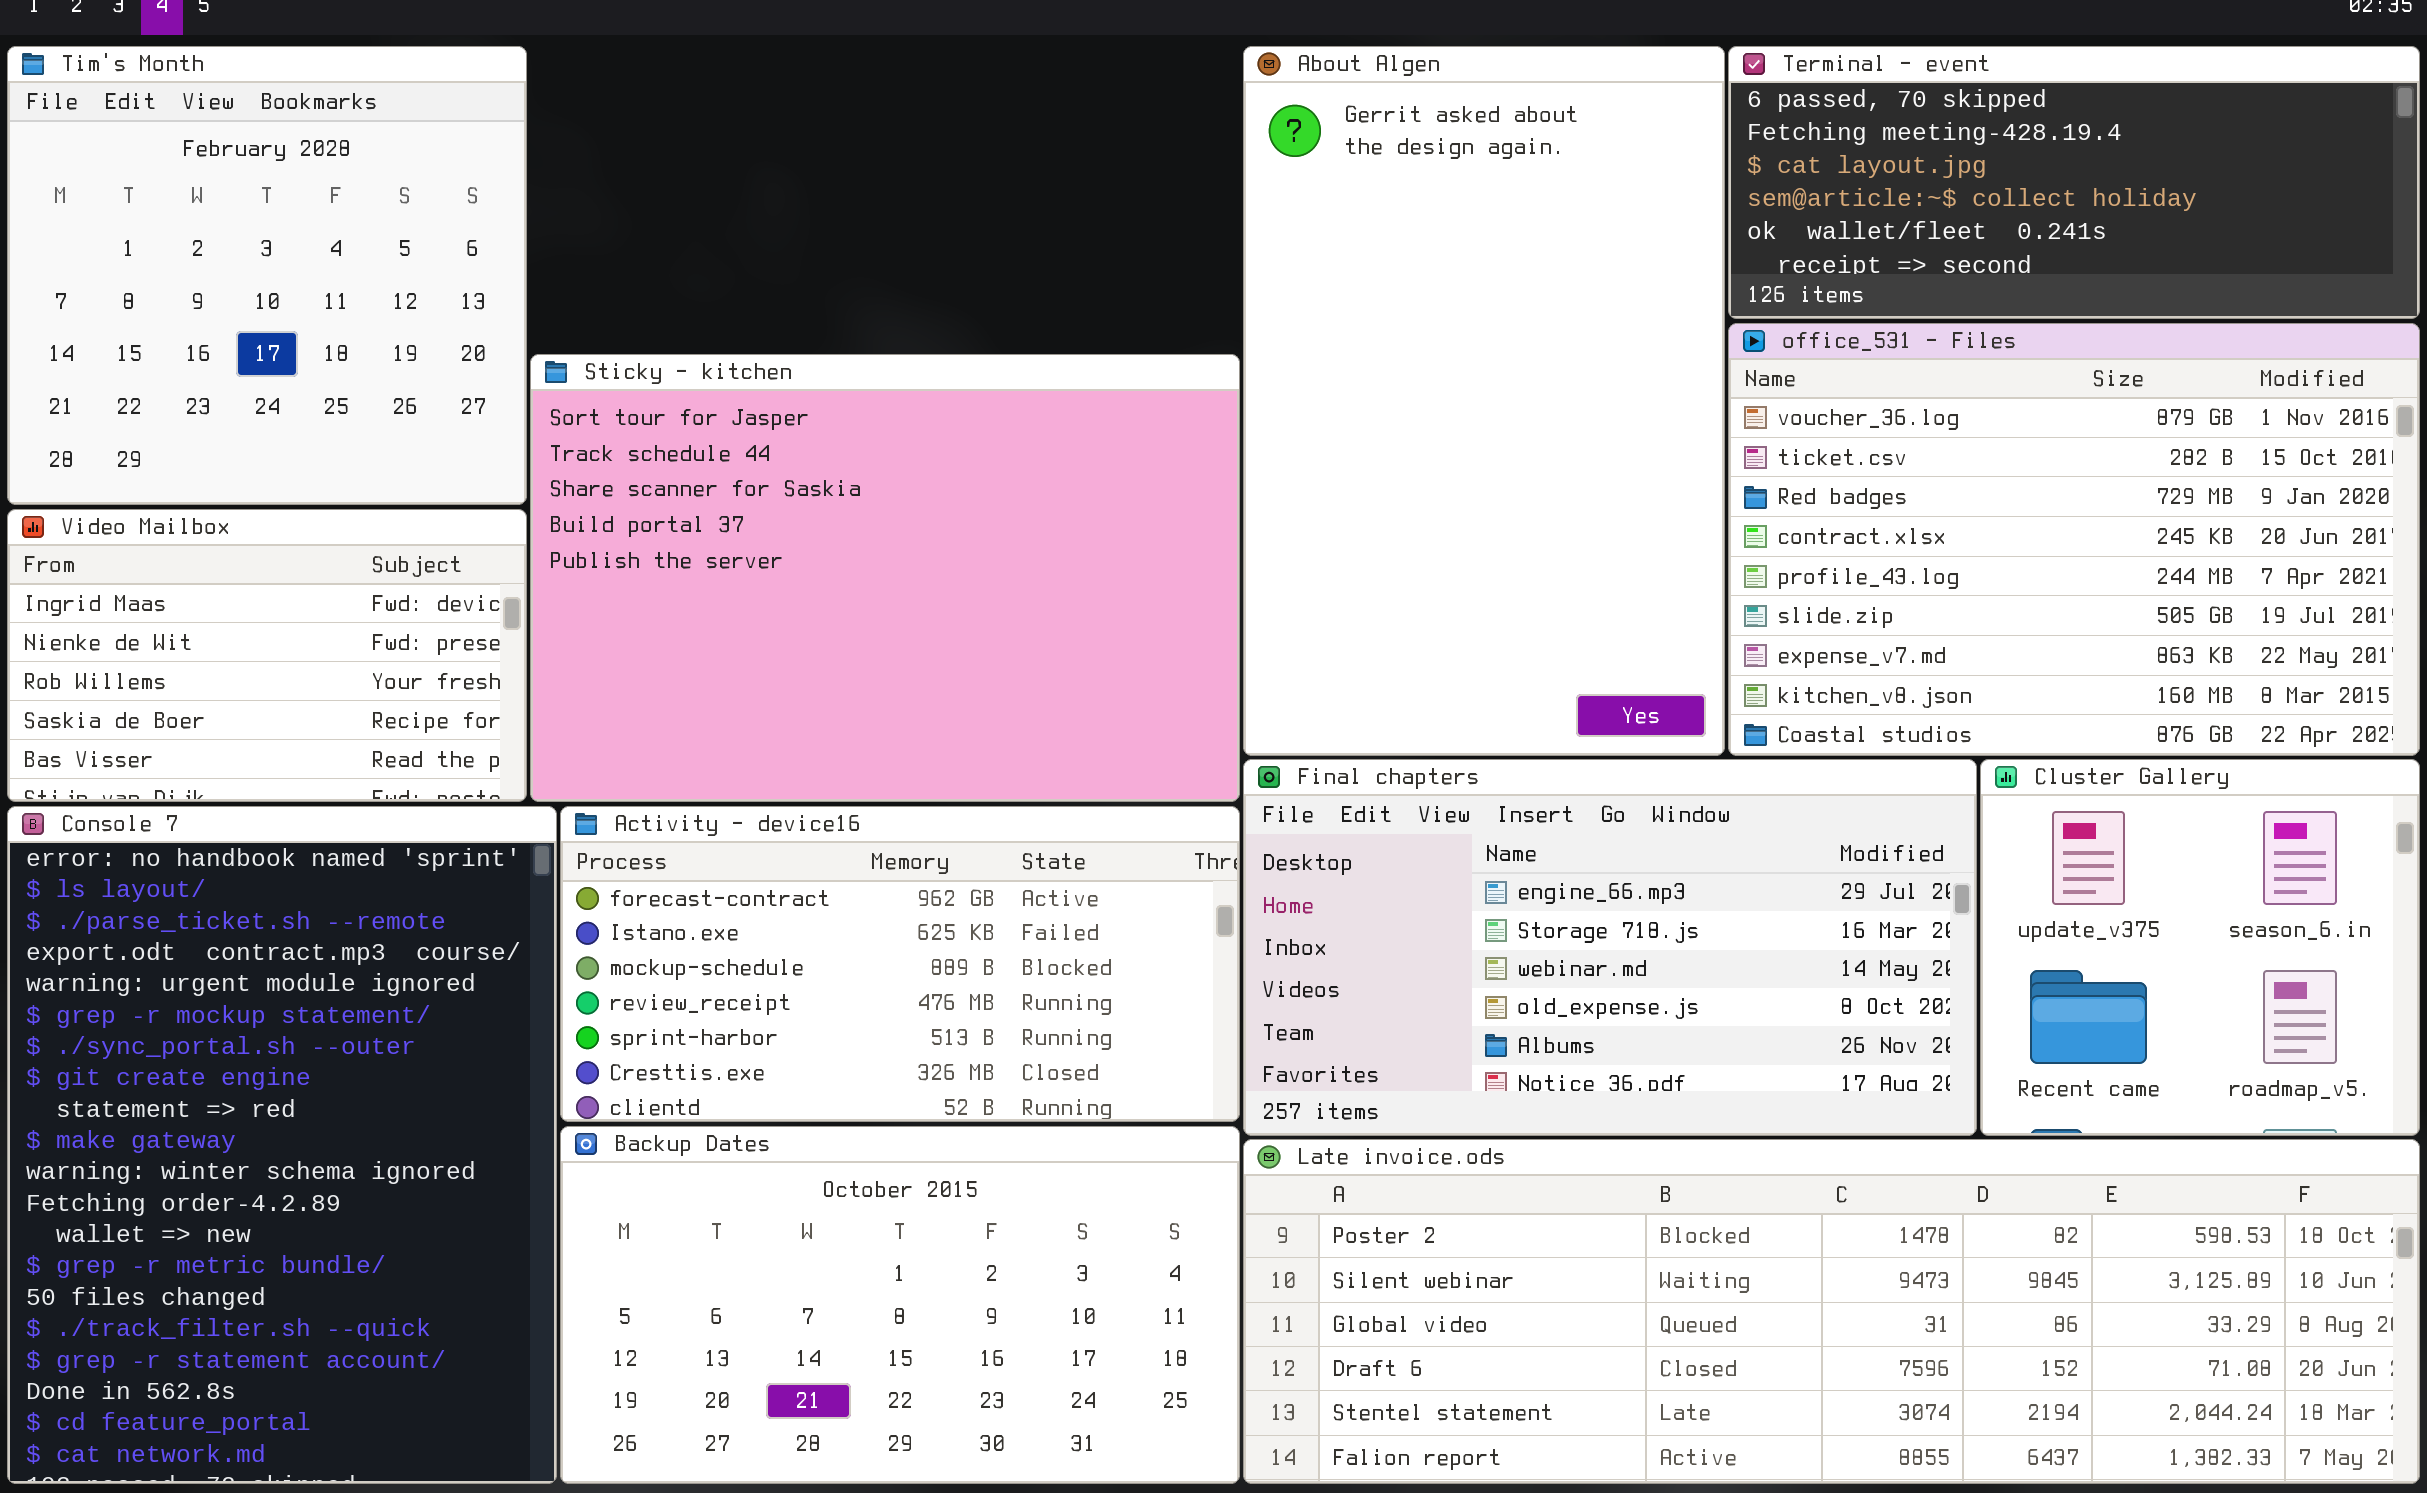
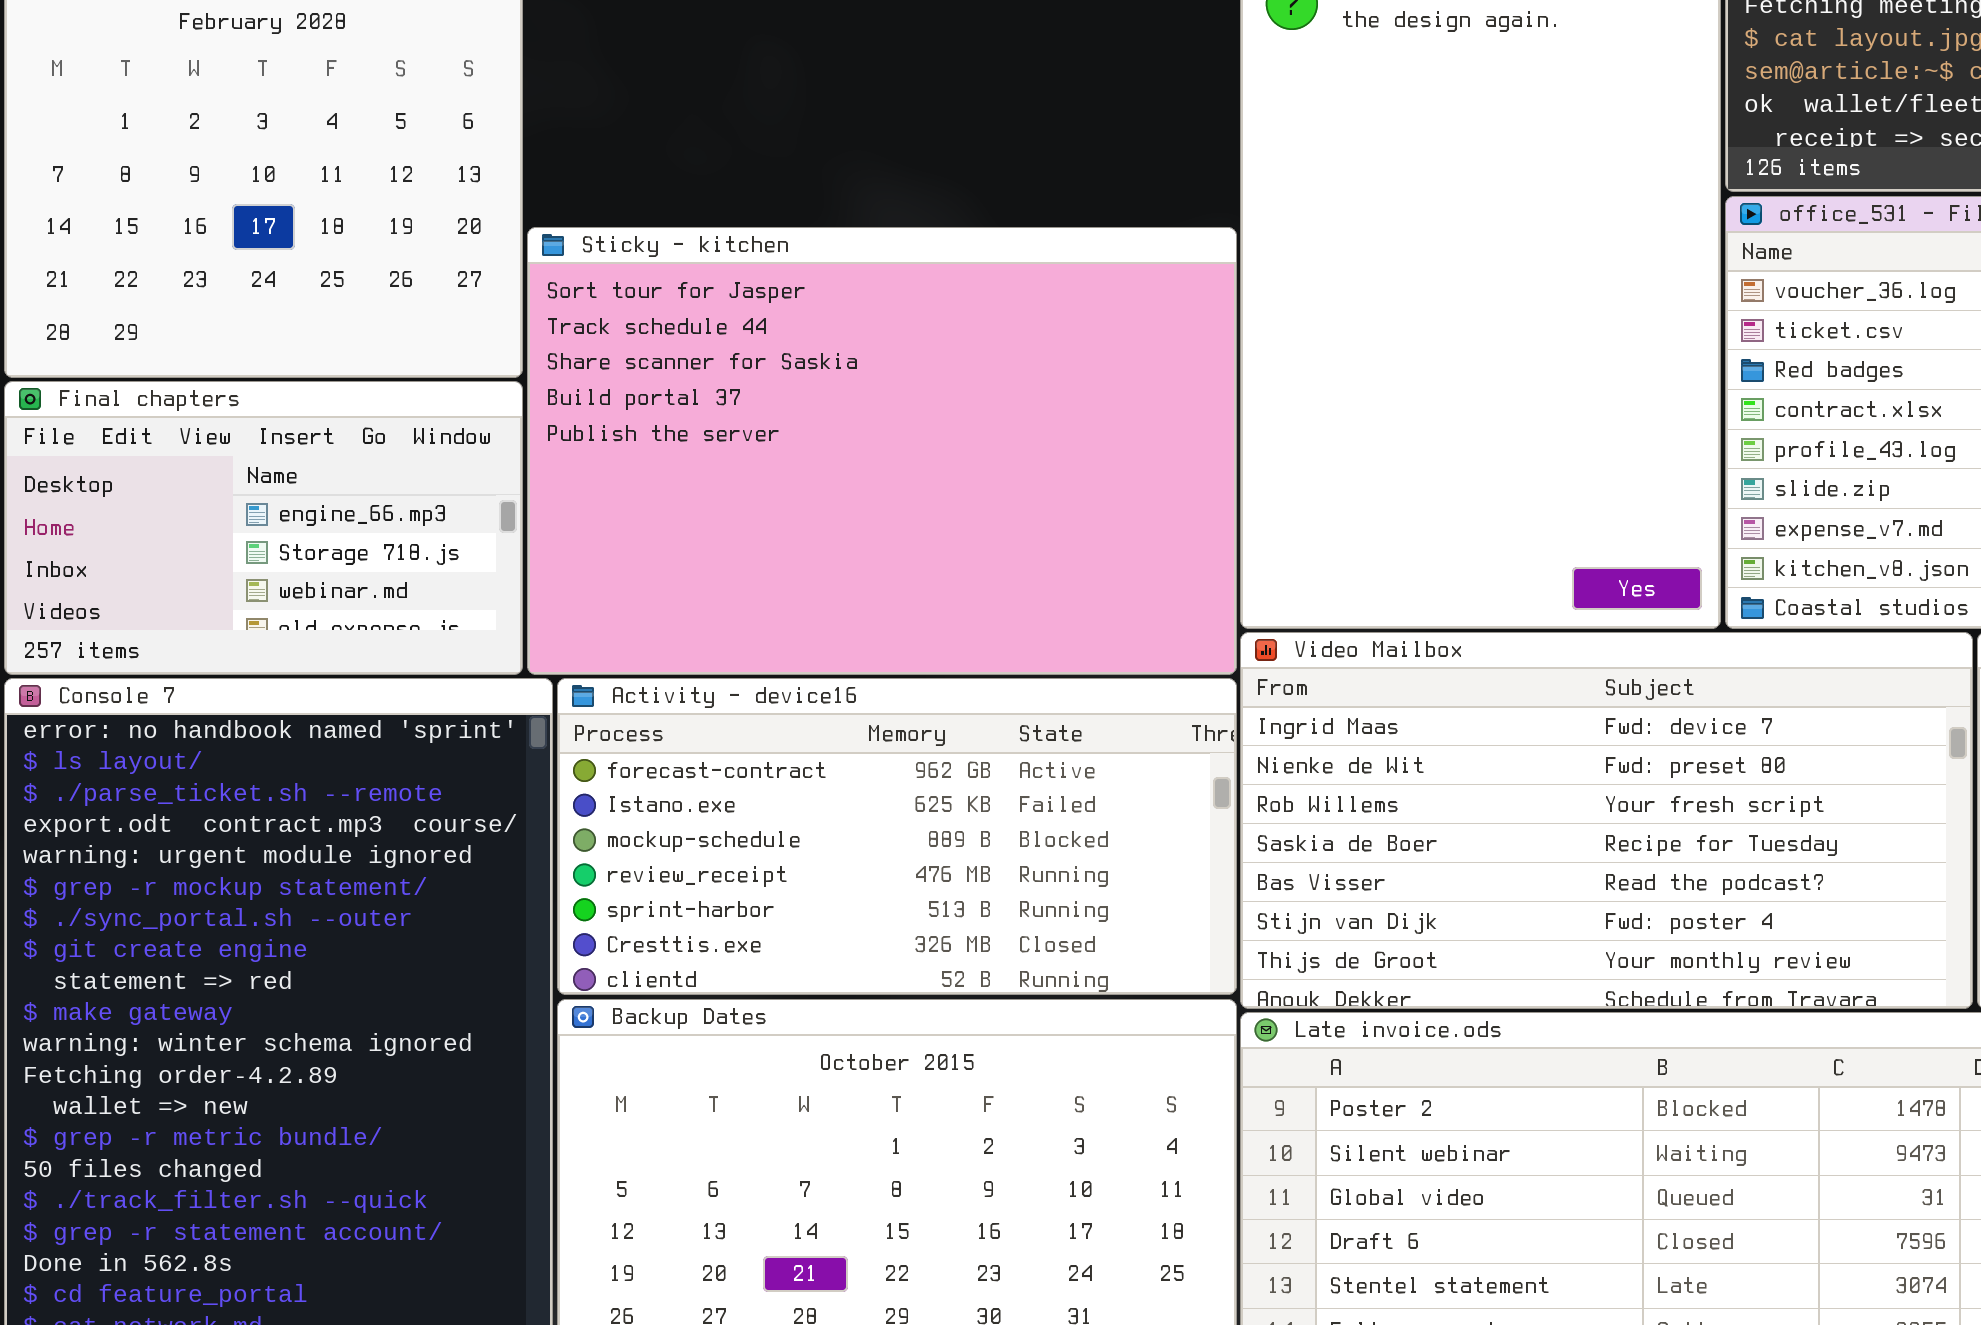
Video Mailbox: [7,509,527,802] -> [1240,632,1973,1009], moved, resized
Final chapters: [1243,759,1977,1136] -> [4,381,523,675], moved, resized

